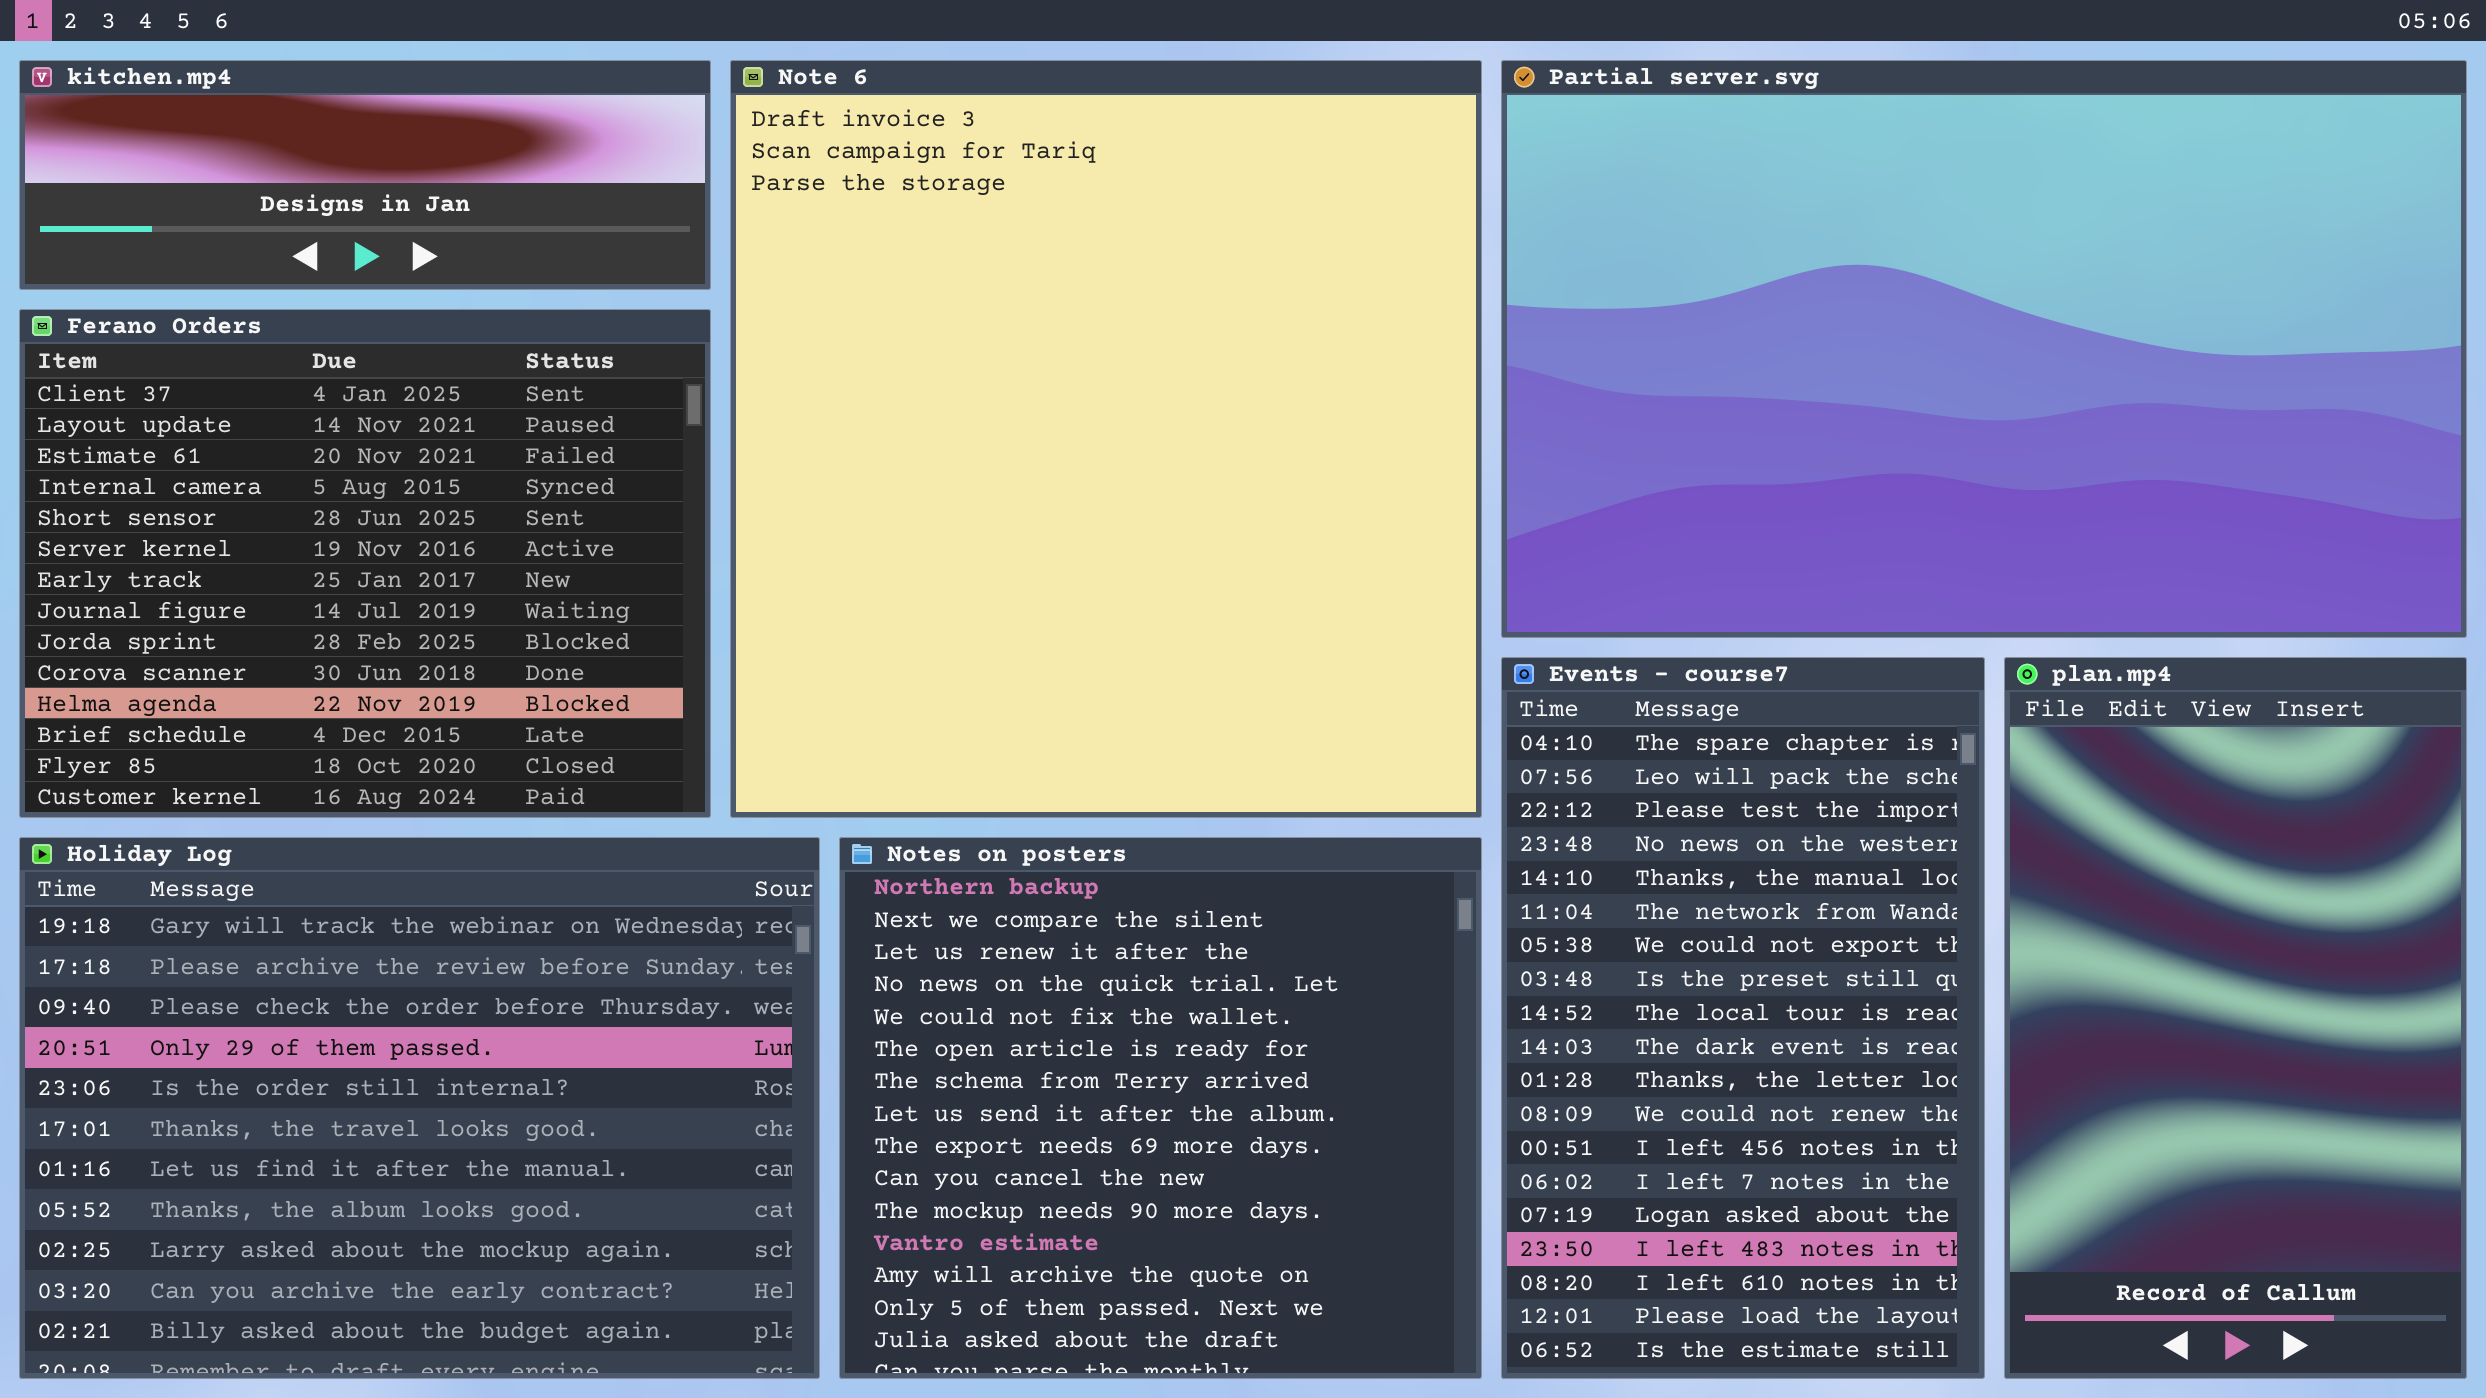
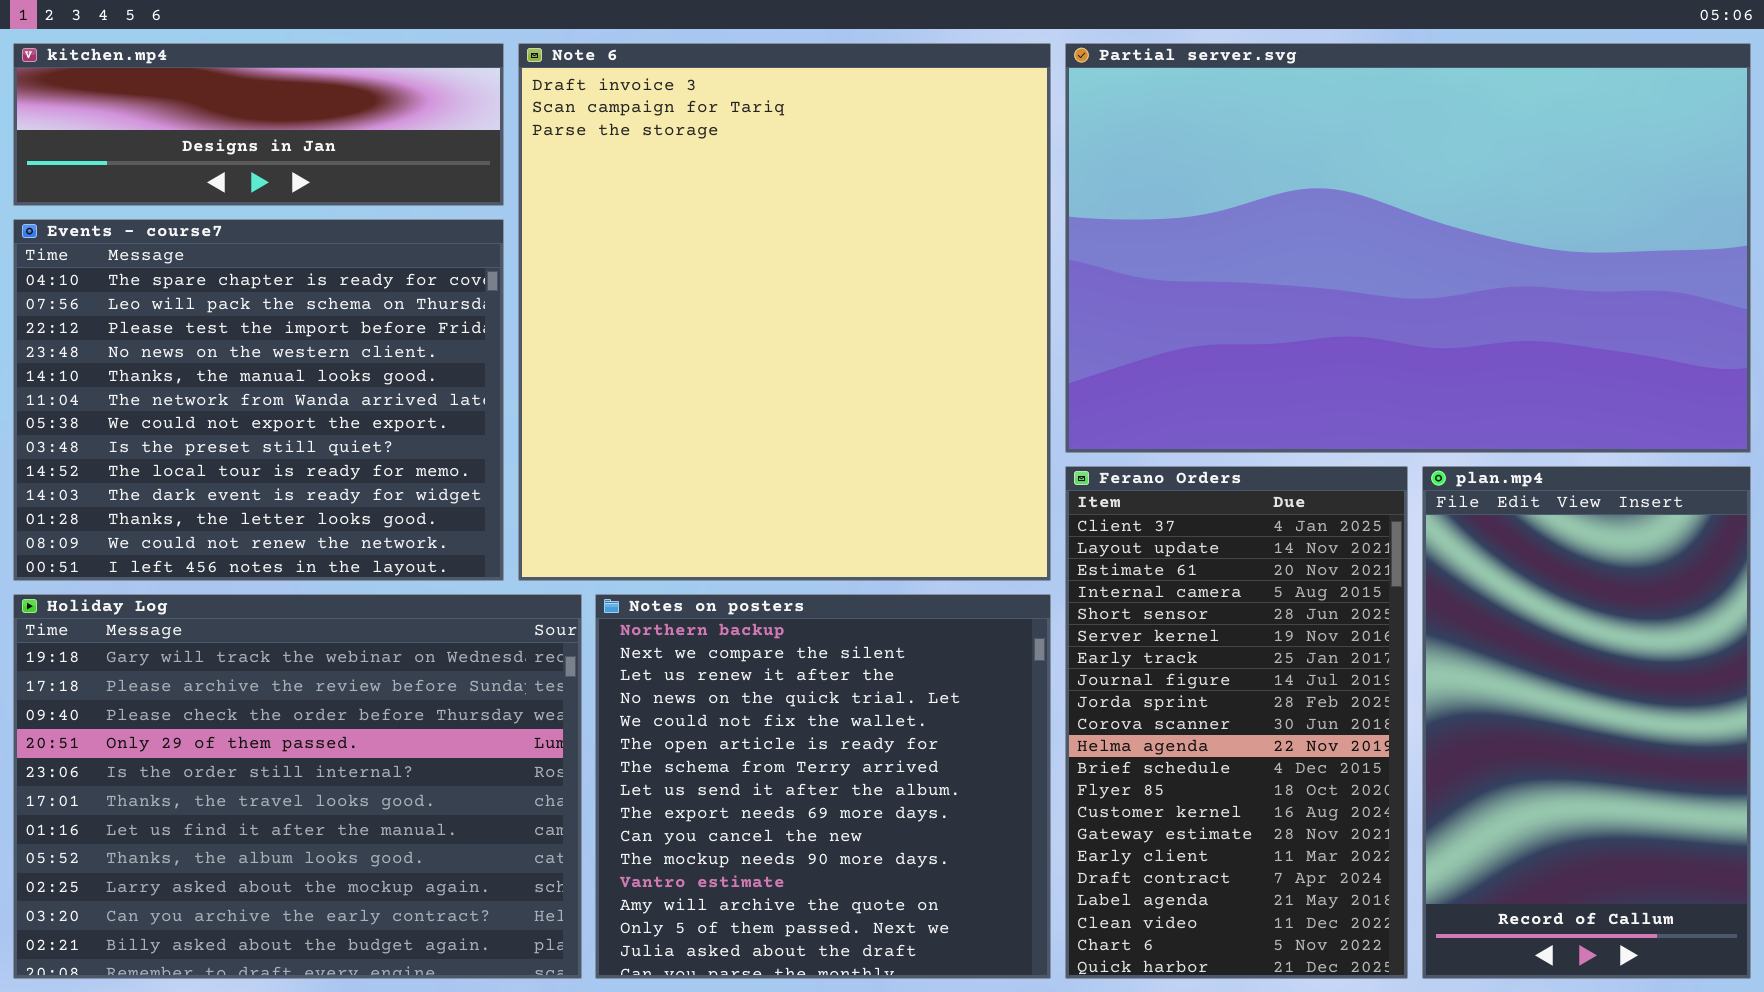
Ferano Orders: [19,309,711,818] -> [1065,466,1408,979], moved, resized
Events - course7: [1501,657,1985,1379] -> [13,219,504,581], moved, resized

